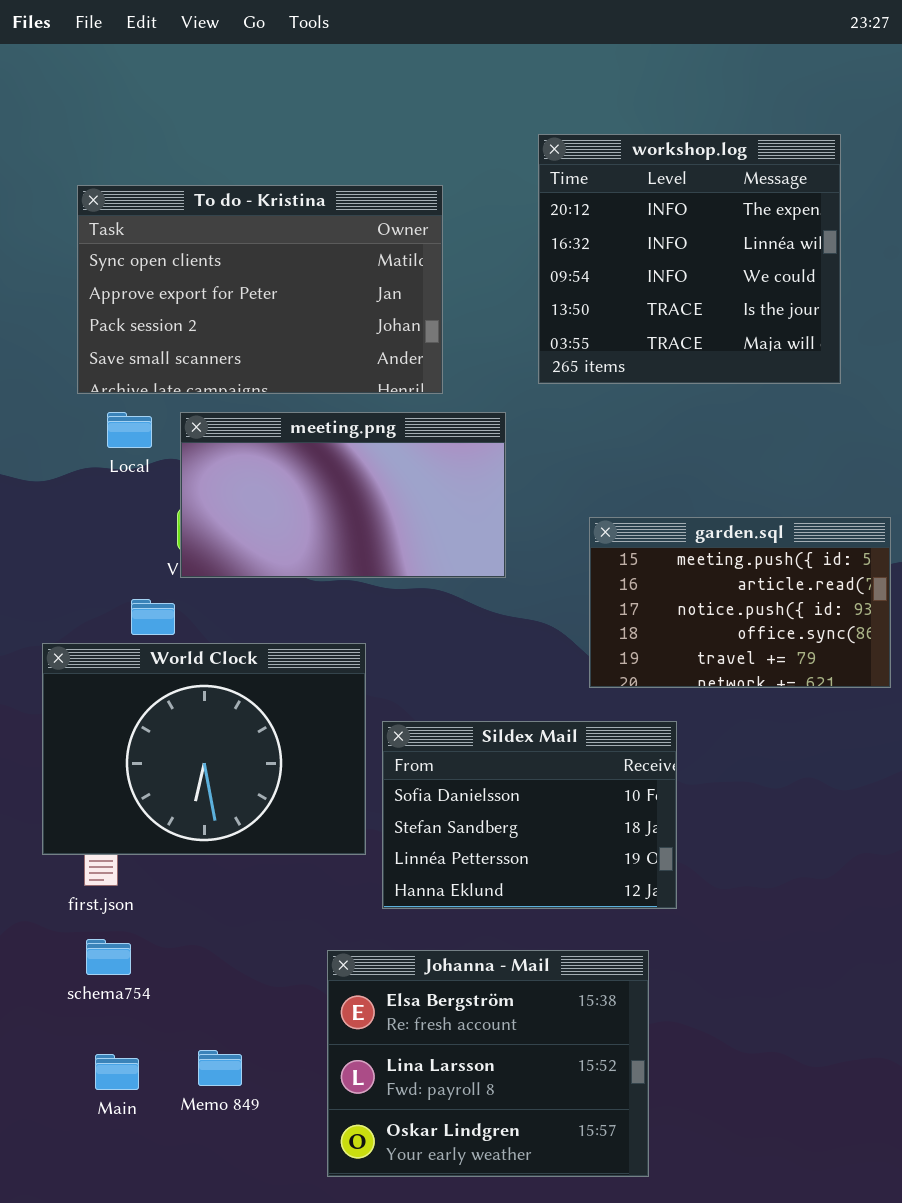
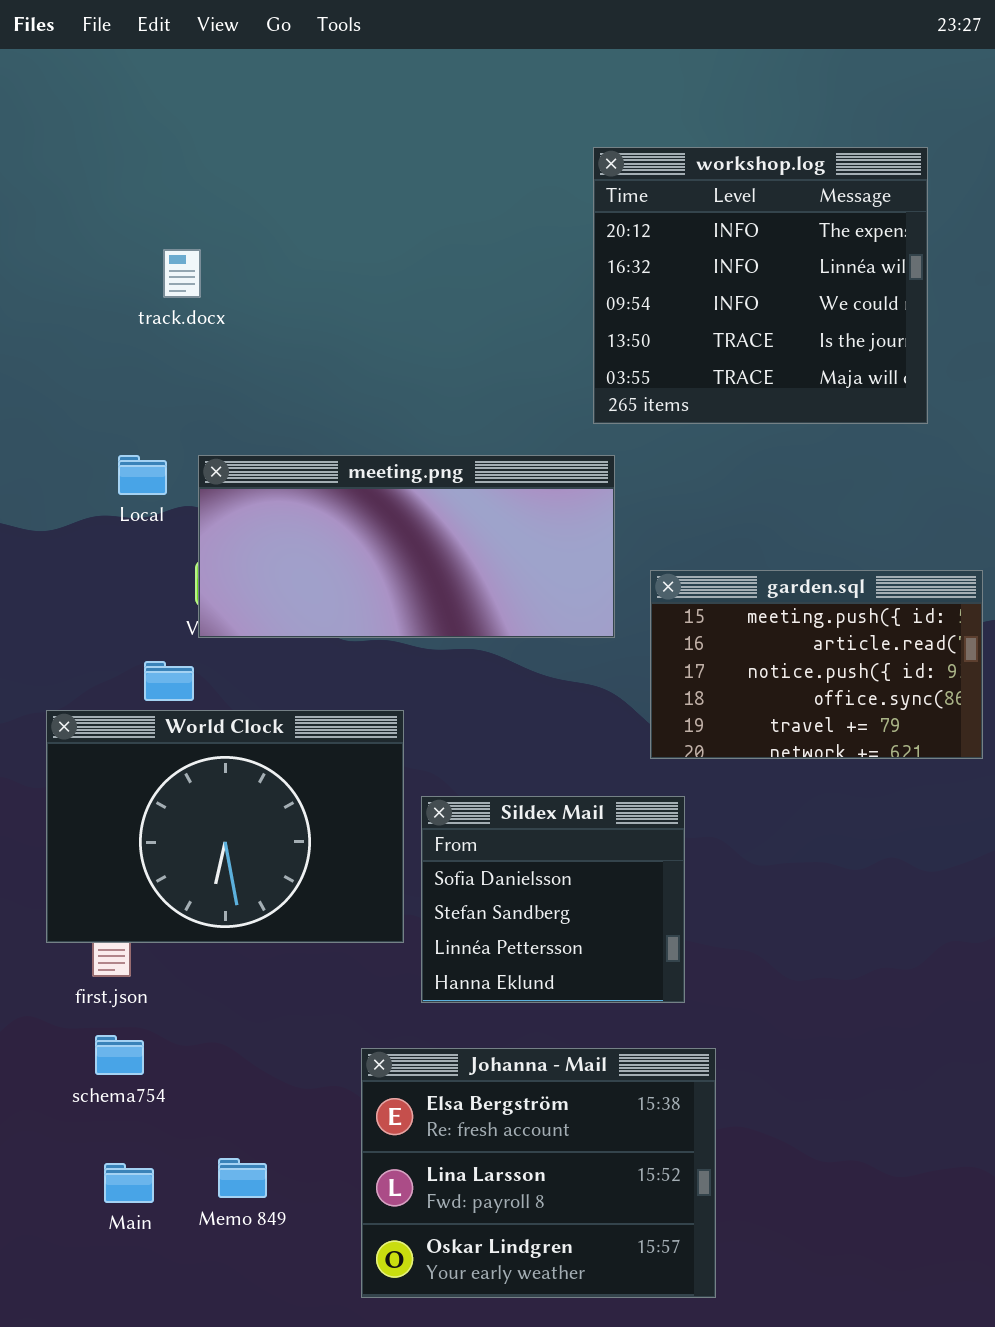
To do - Kristina: [77,185,443,394] -> none, closed
meeting.png: [180,412,506,578] -> [198,455,615,638], resized
Sildex Mail: [382,721,677,909] -> [421,796,685,1003], resized

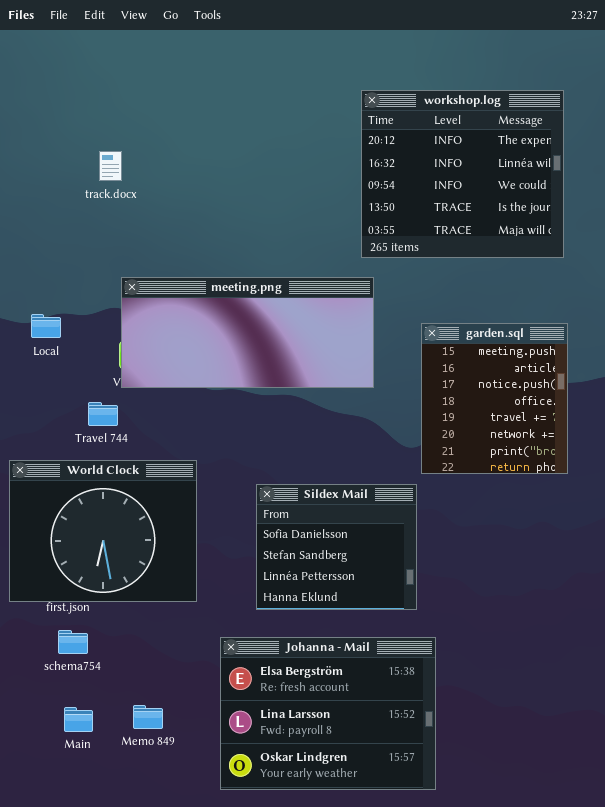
Local: [118,455,167,495] -> [31,314,61,338], moved
garden.sql: [650,570,983,759] -> [421,323,568,474], moved, resized
World Clock: [46,710,404,943] -> [9,460,197,602], moved, resized

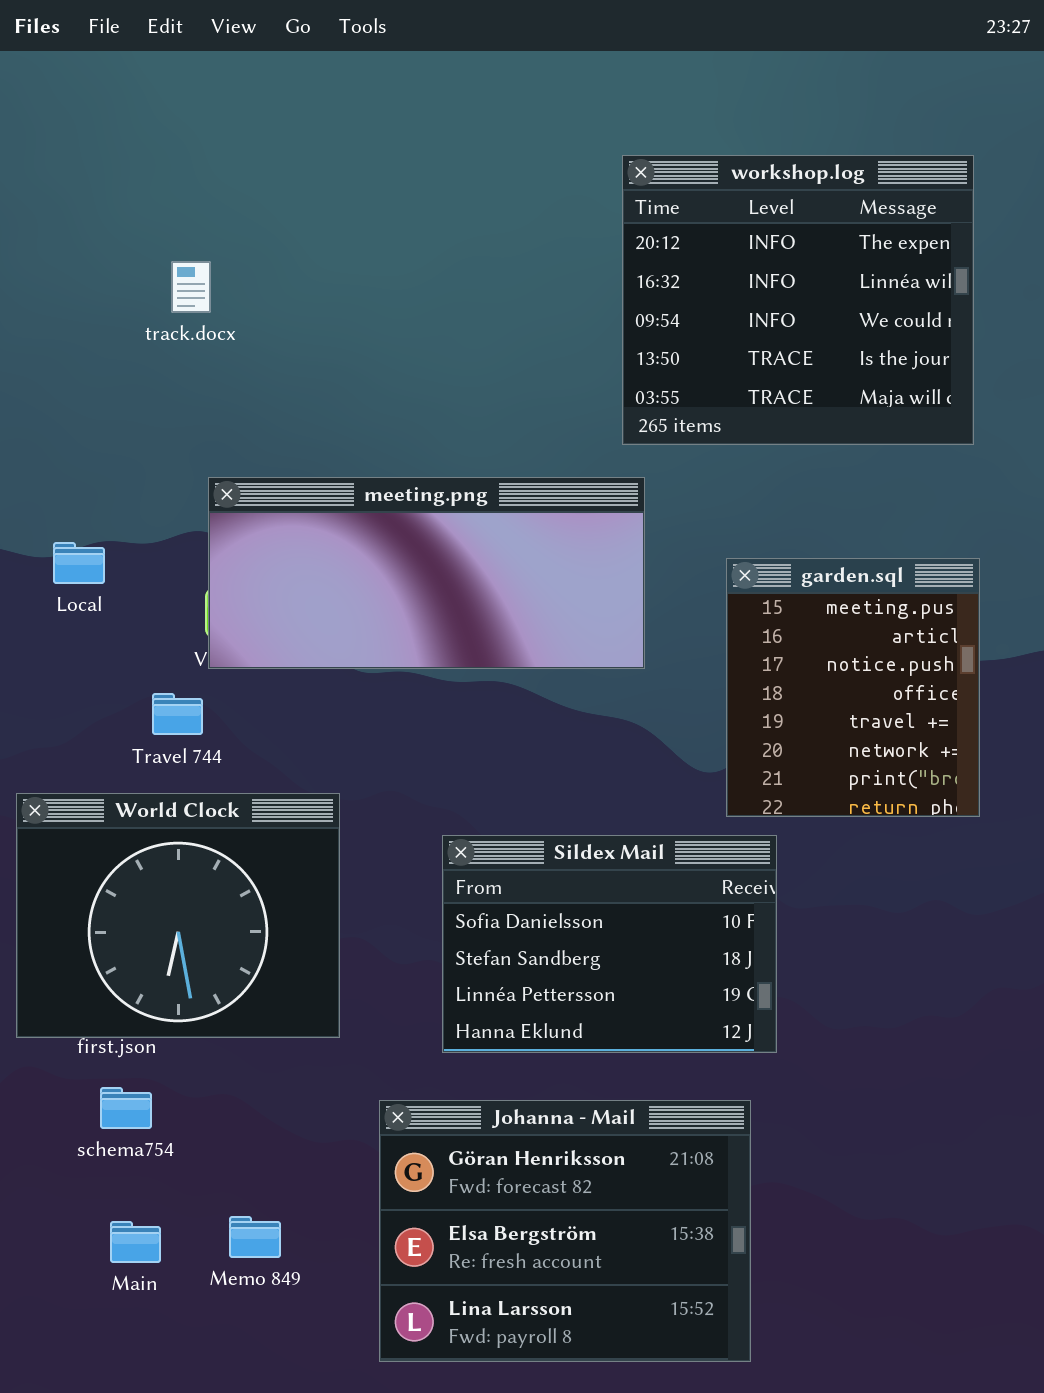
Sildex Mail: [256,484,417,610] -> [442,835,777,1053], resized
Johanna - Mail: [220,637,436,790] -> [379,1100,751,1362], scrolled up 1 row

